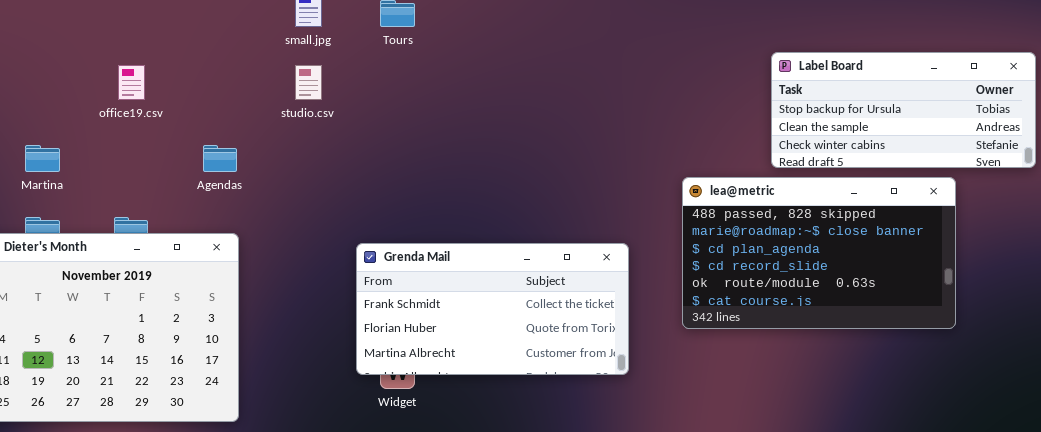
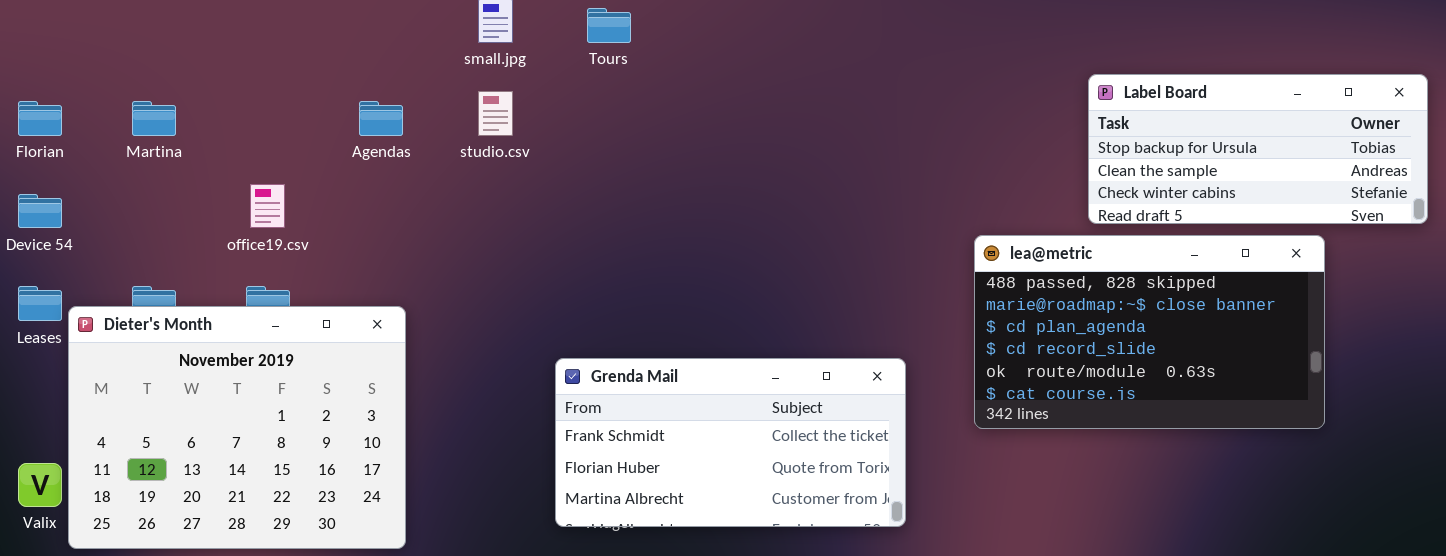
office19.csv: [118,65,145,100] -> [250,184,285,228], moved
Martina: [25,145,60,172] -> [132,101,176,136], moved
Agendas: [203,145,237,172] -> [359,101,403,136], moved
Grenda Mail: [356,243,629,375] -> [555,358,906,527], moved

